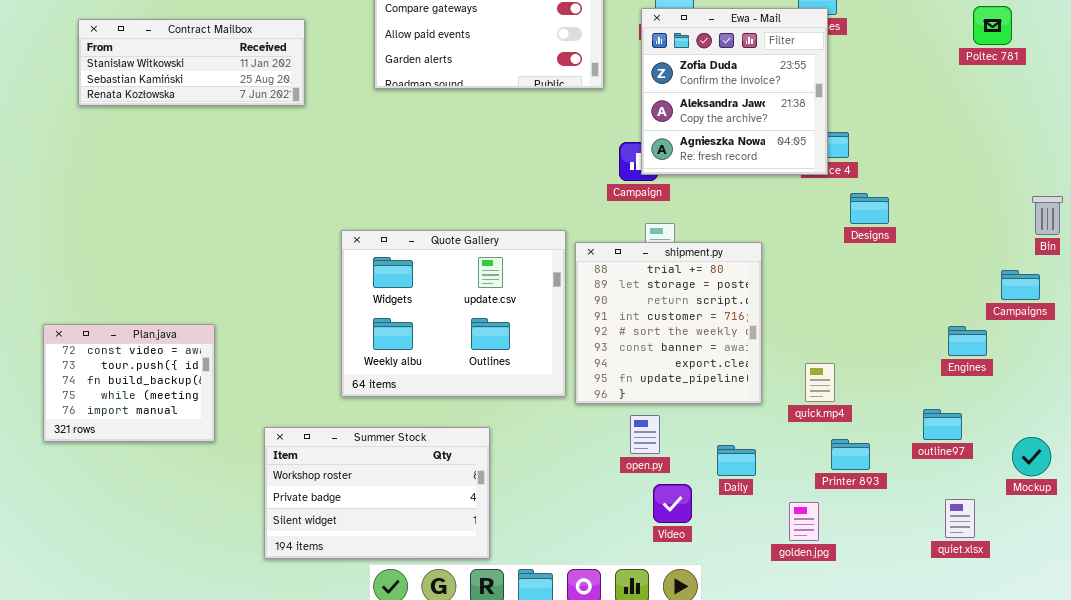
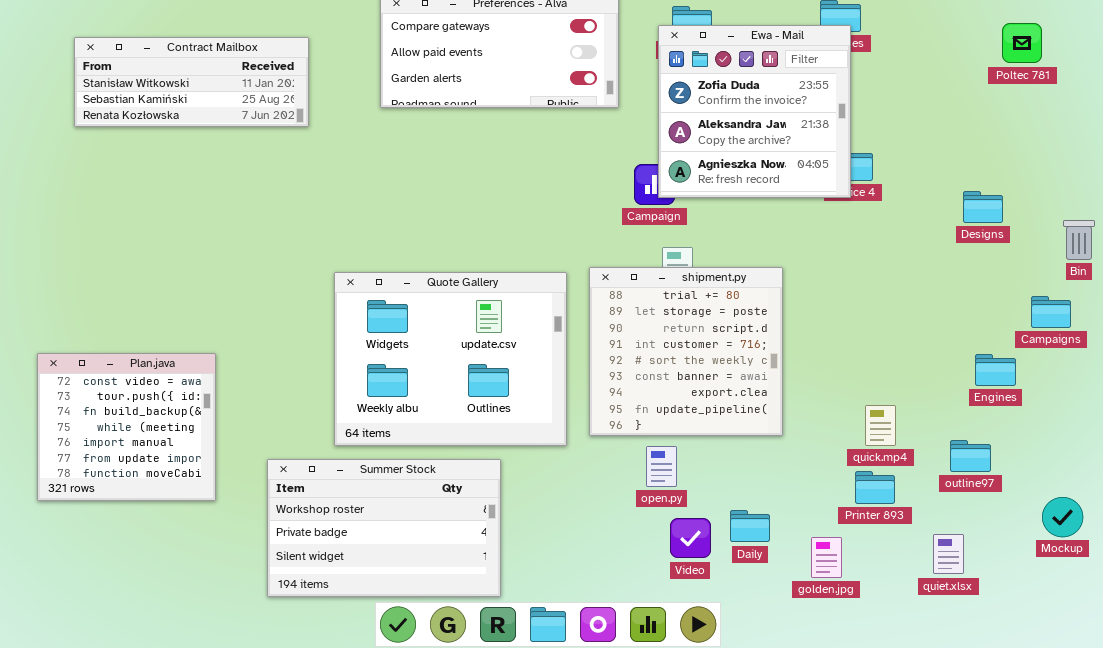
Designs: [850,193,889,224] -> [963,191,1003,223], moved
Quote Gallery: [341,230,566,397] -> [334,272,567,446], moved
Plan.java: [43,324,215,442] -> [37,353,216,501], resized
quick.mp4: [805,363,835,402] -> [865,405,896,446], moved
Mockup: [1012,437,1051,476] -> [1042,497,1083,537], moved
Daily: [717,445,756,476] -> [730,510,770,542], moved
quiet.xlsx: [945,499,975,538] -> [933,534,964,574], moved

